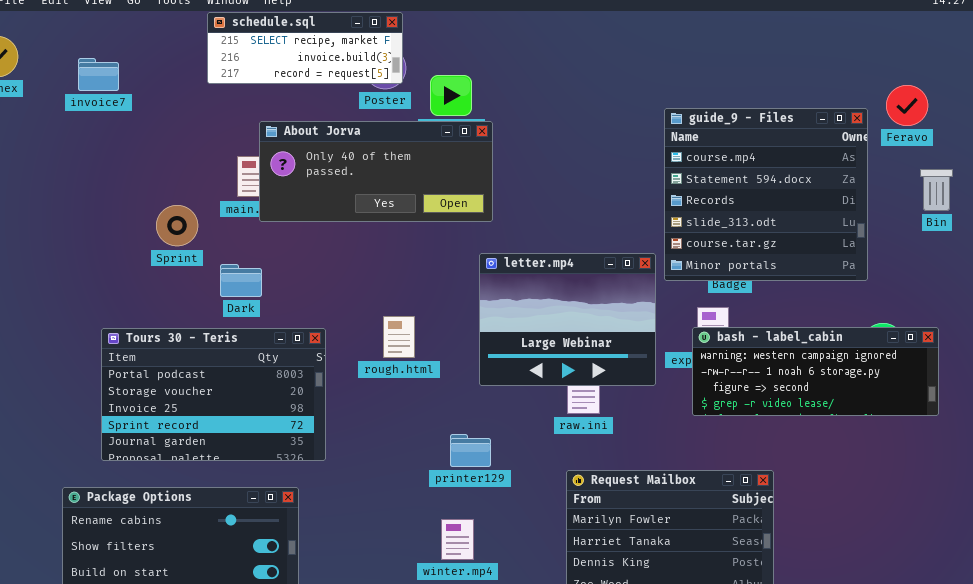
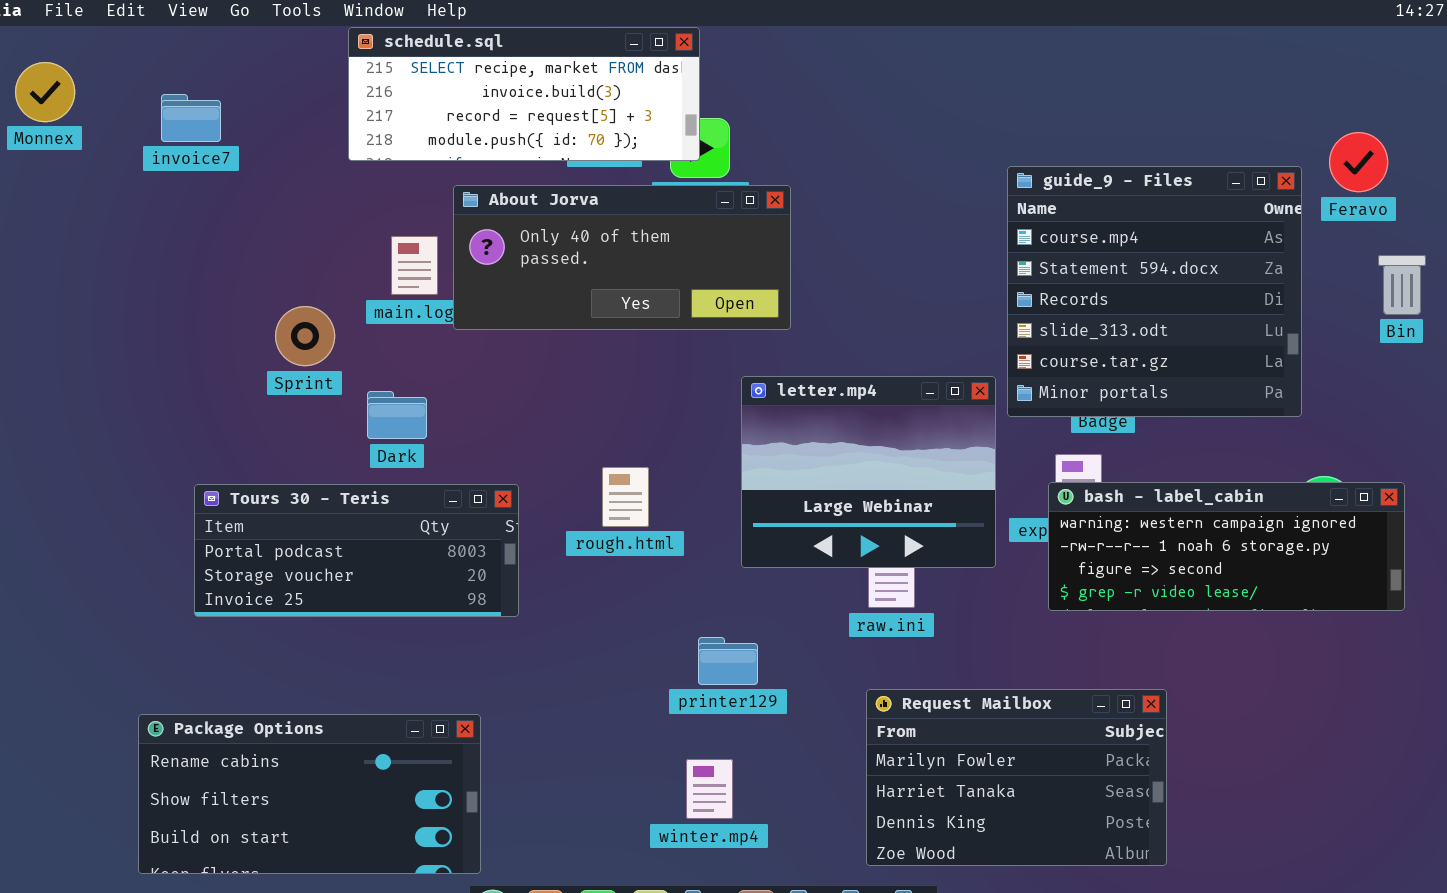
schedule.sql: [207,12,403,84] -> [348,27,700,161], resized
About Jorva: [259,121,493,222] -> [453,185,791,330], moved
Tours 30 - Teris: [101,328,326,461] -> [194,484,519,617], resized

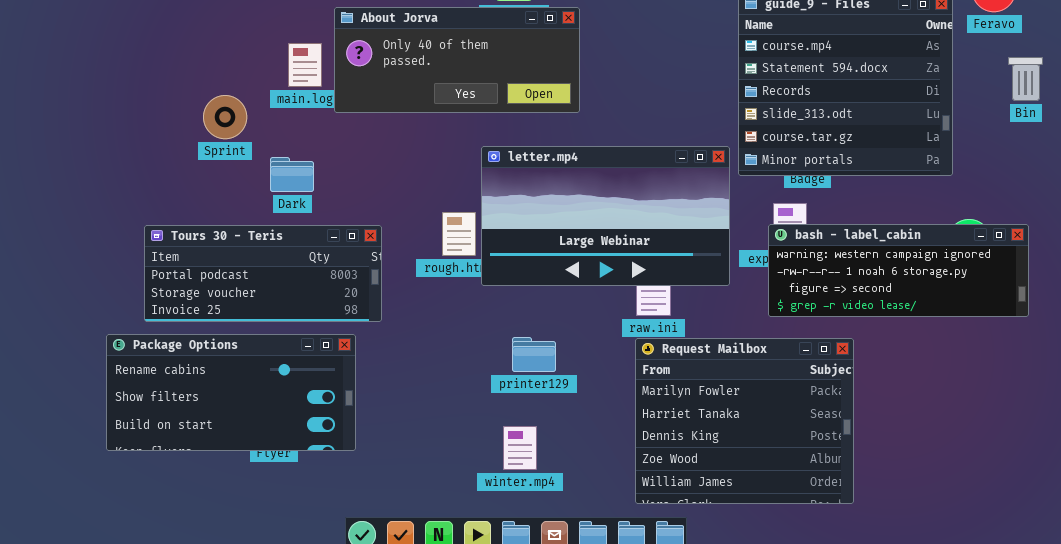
letter.mp4: [741,376,996,568] -> [481,146,730,286], resized
Request Mailbox: [866,689,1167,866] -> [635,338,854,504], resized
Package Options: [138,714,481,874] -> [106,334,356,451], moved

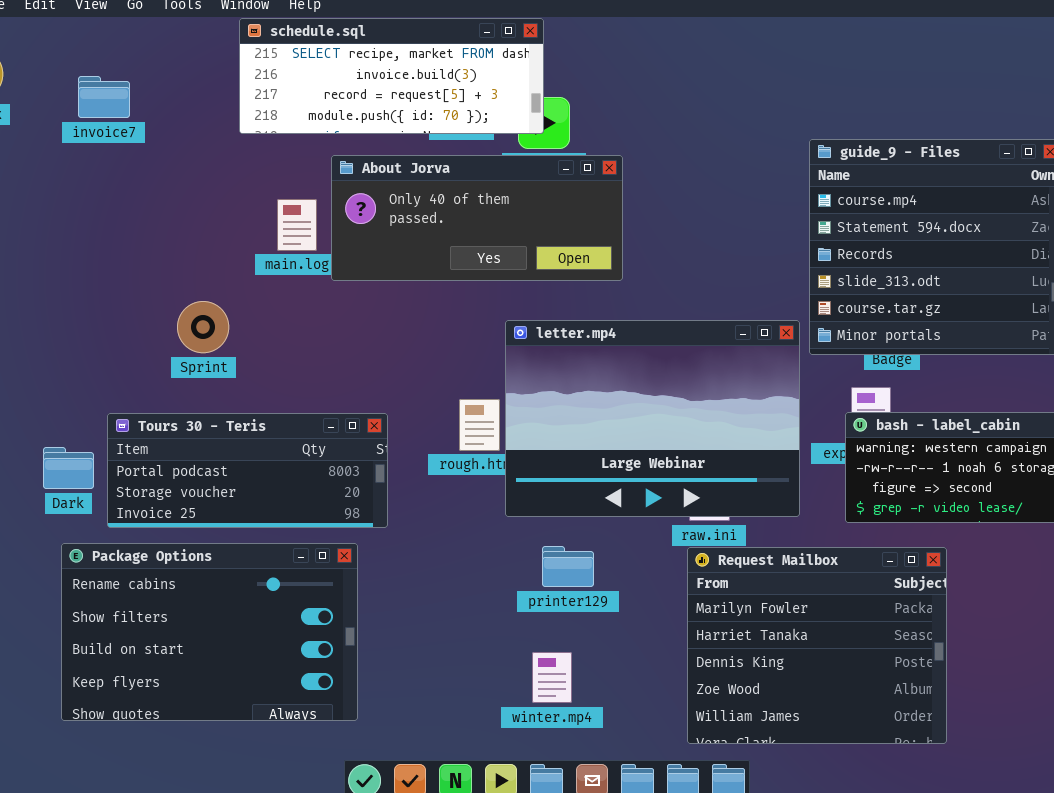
Sprint: [203,95,247,139] -> [177,301,229,353], moved
letter.mp4: [481,146,730,286] -> [505,320,800,517], resized
Dark: [270,157,314,192] -> [43,447,94,489], moved
Package Options: [106,334,356,451] -> [61,543,358,721], resized

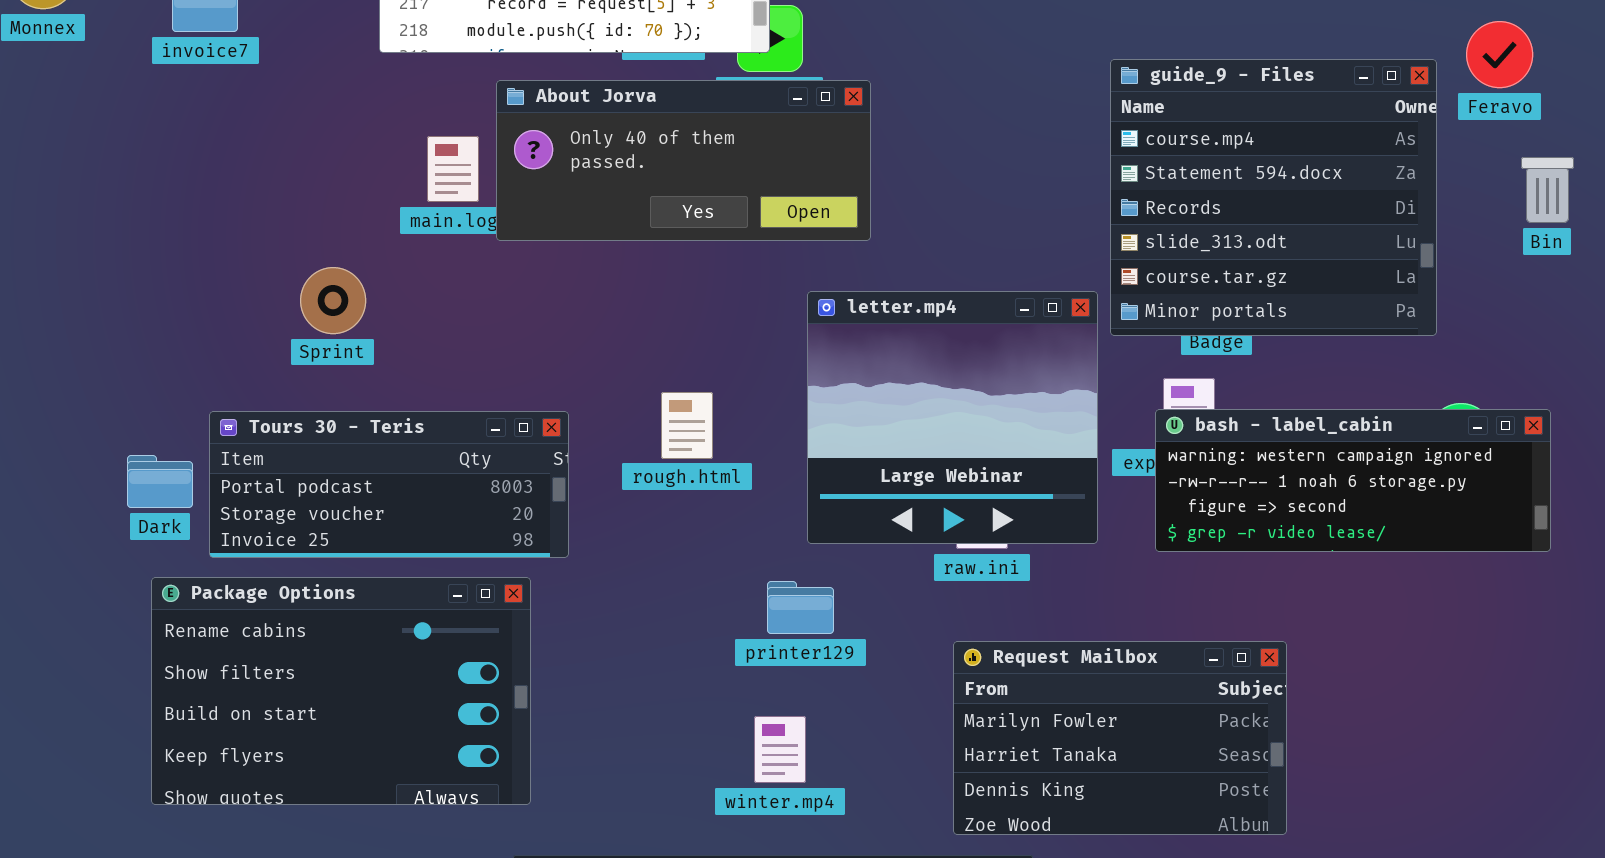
letter.mp4: [505,320,800,517] -> [807,291,1098,544], resized
Request Mailbox: [687,547,947,744] -> [953,641,1287,835], resized

